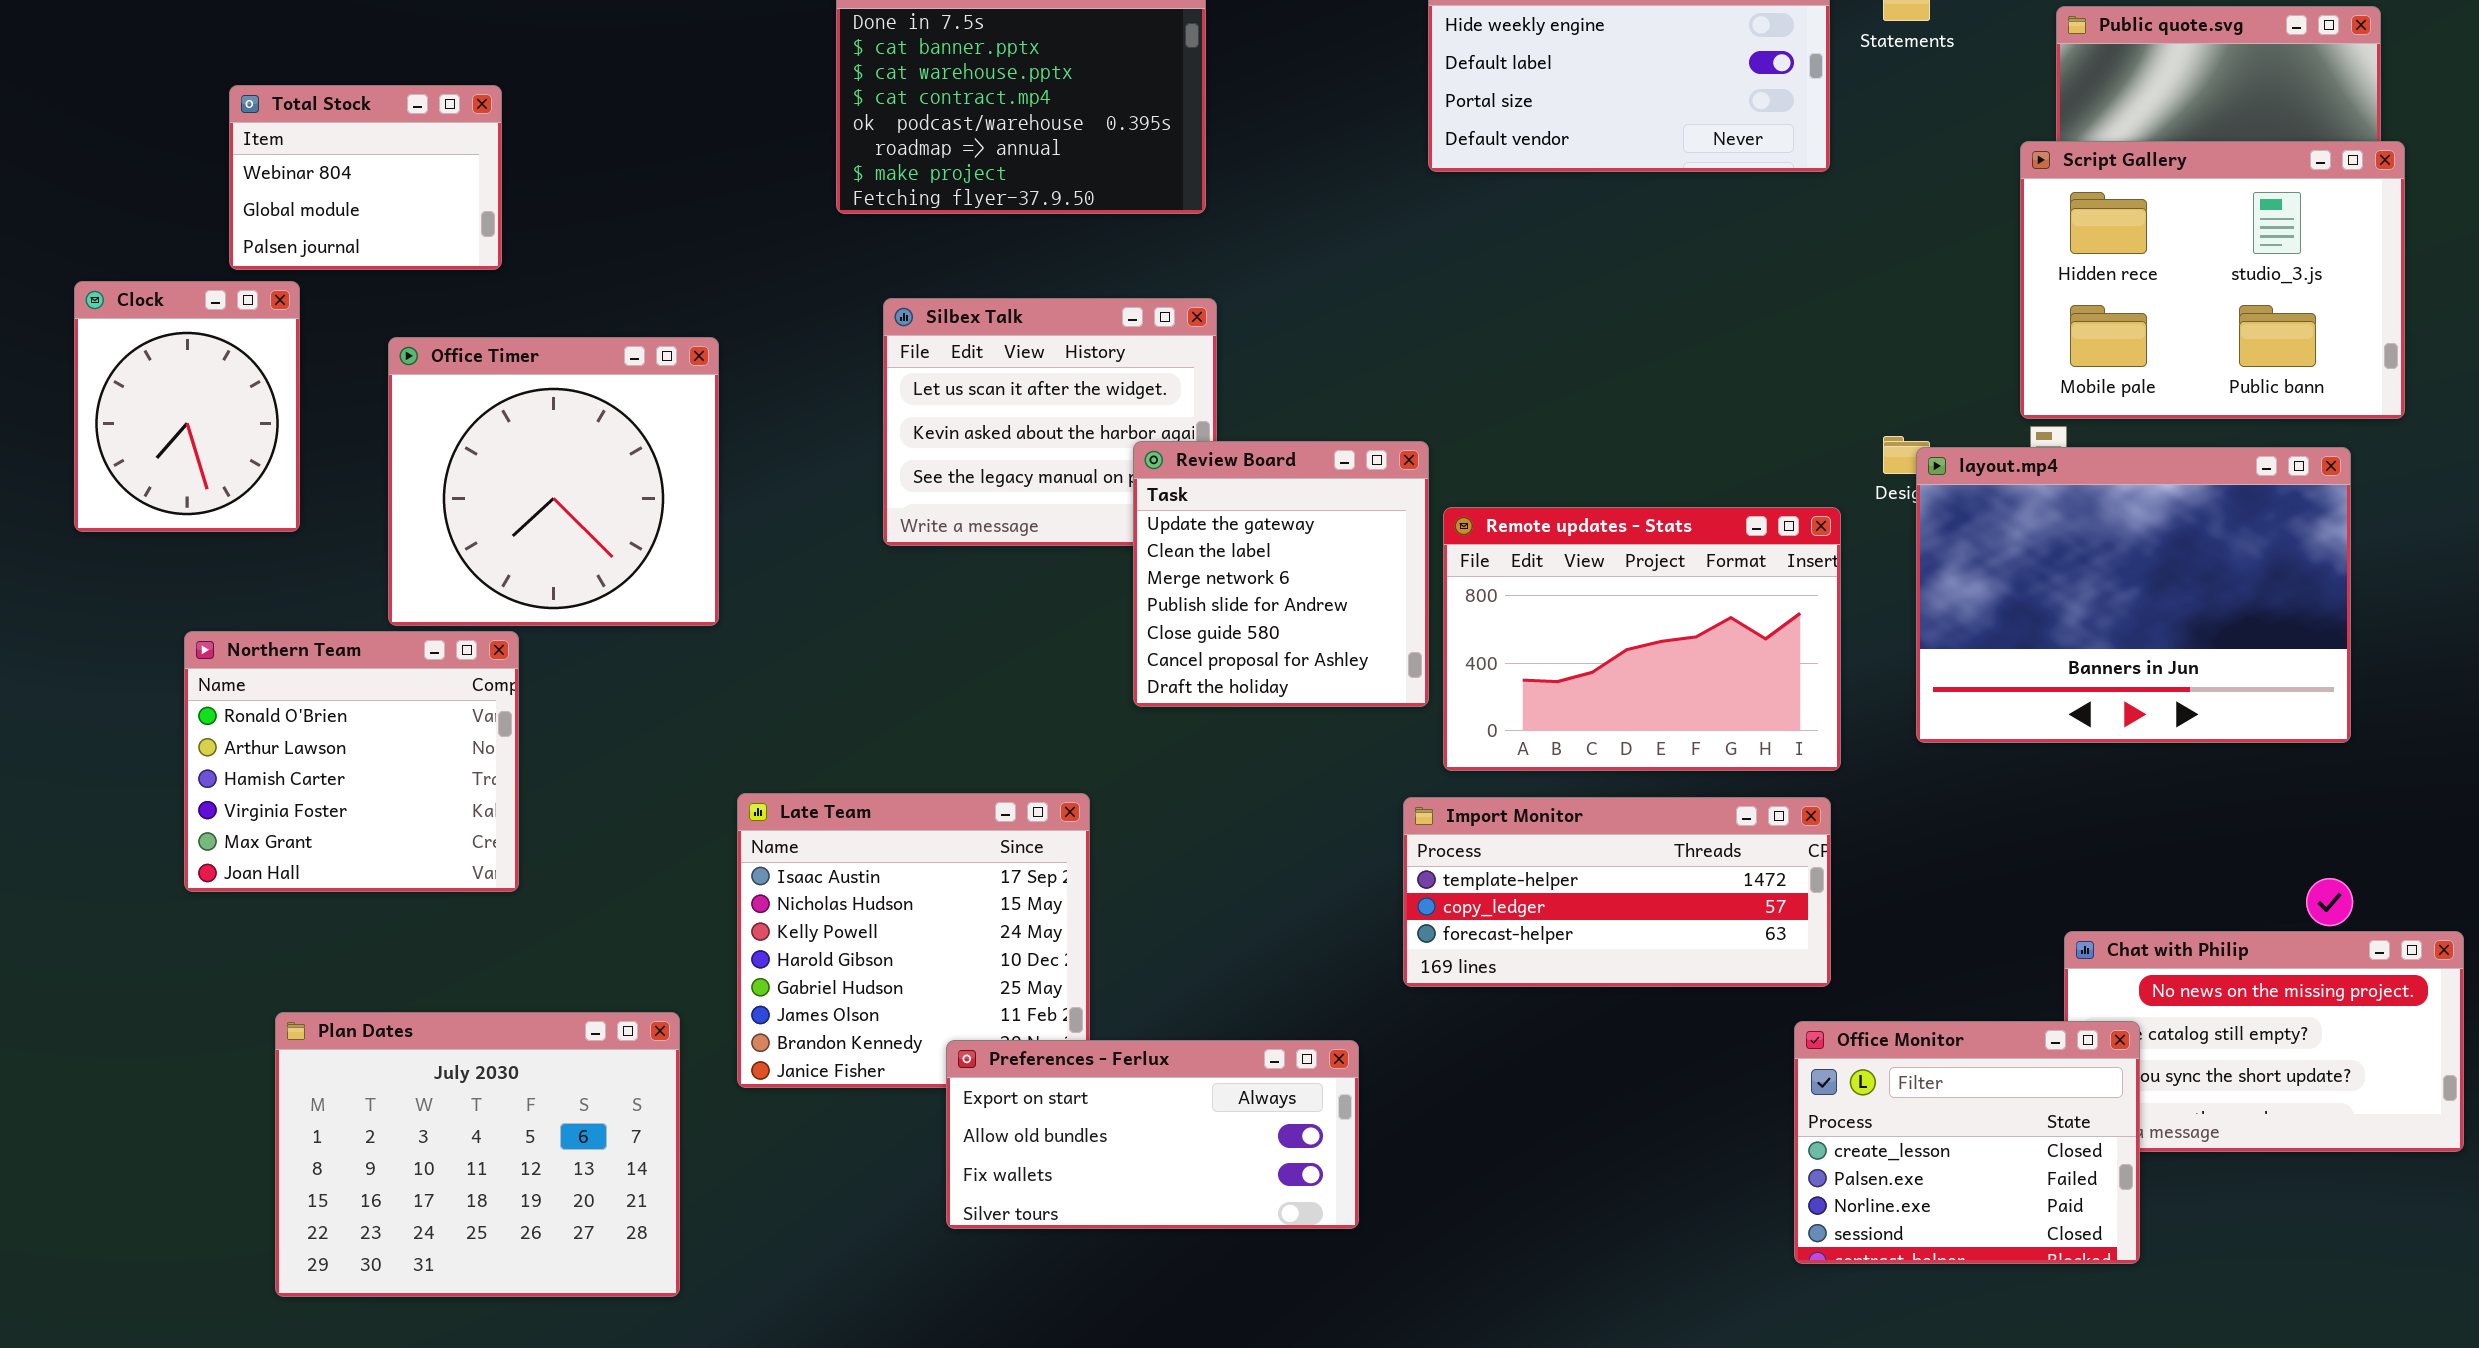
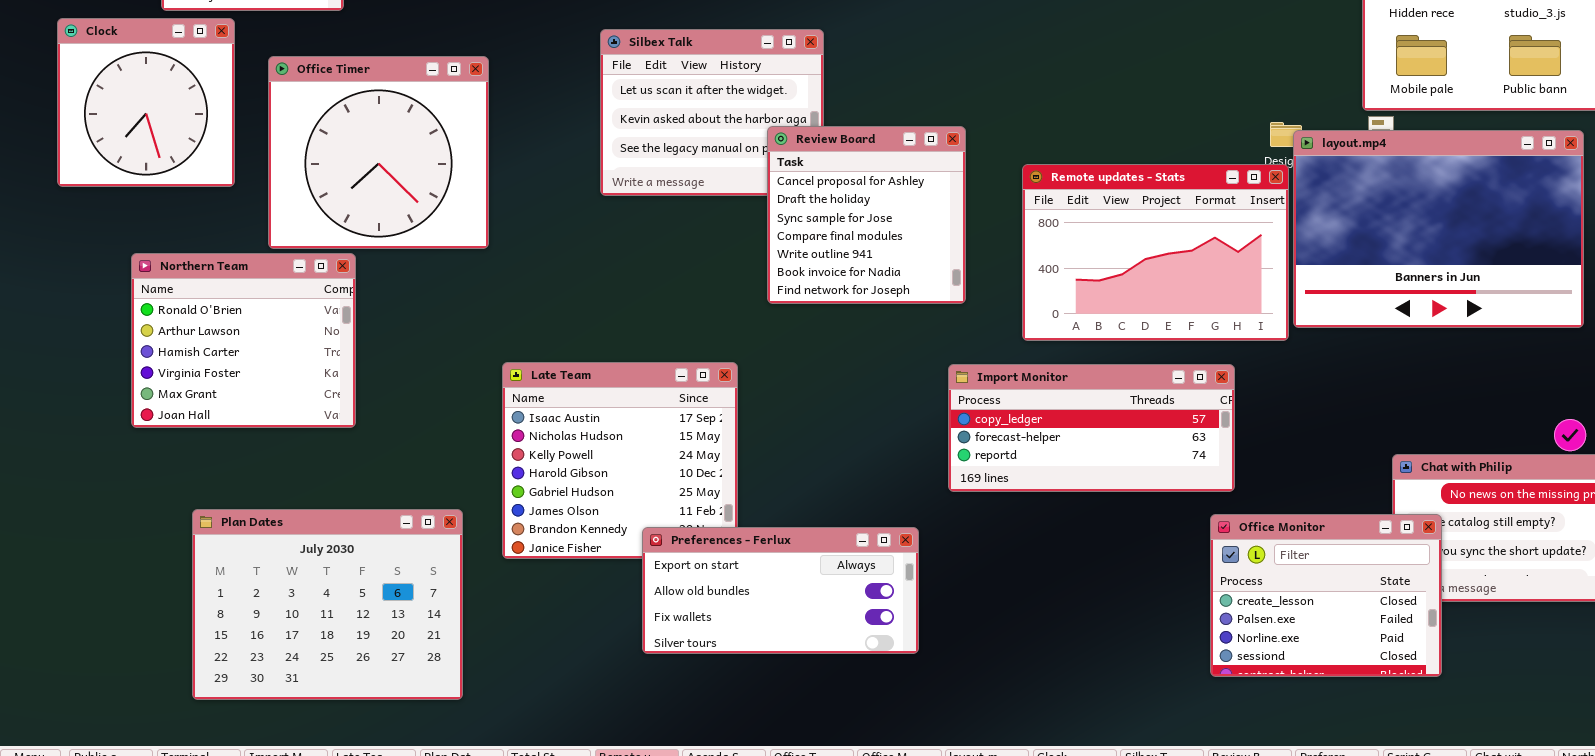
Clock: [74,281,300,532] -> [57,18,235,187], resized
Review Board: [1133,441,1429,707] -> [767,126,966,304], scrolled down 5 rows
Remote updates - Stats: [1443,507,1841,771] -> [1022,164,1289,341], moved
Import Monitor: [1403,797,1831,987] -> [948,364,1235,492], scrolled down 1 row

